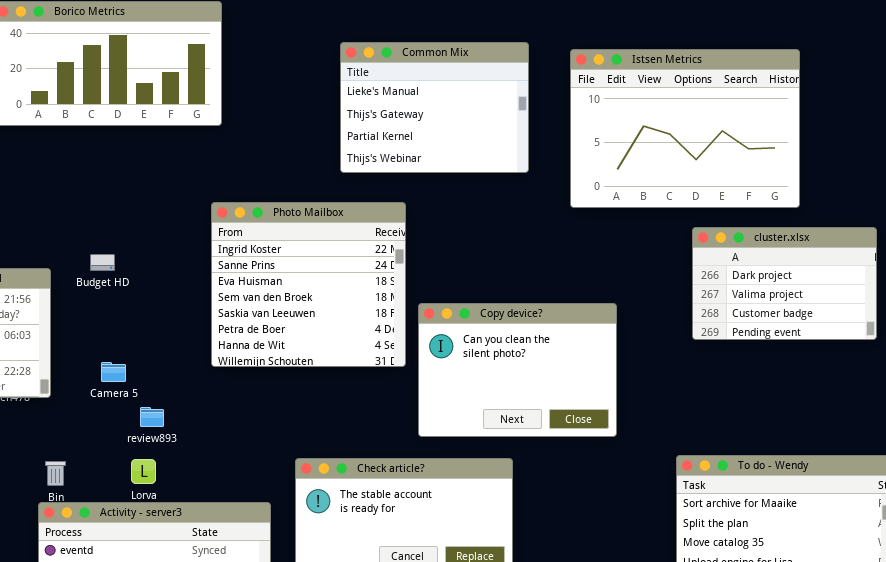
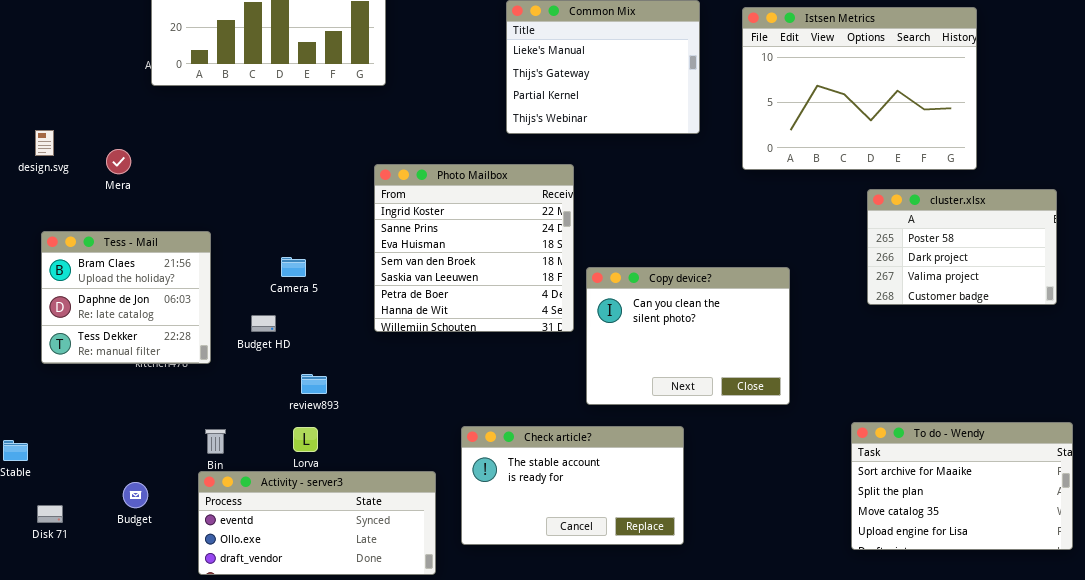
cluster.xlsx: [692,227,877,340] -> [867,189,1057,305], scrolled up 1 row
Budget HD: [90,254,115,271] -> [251,315,276,332], moved
Camera 5: [101,362,126,382] -> [281,257,306,277], moved

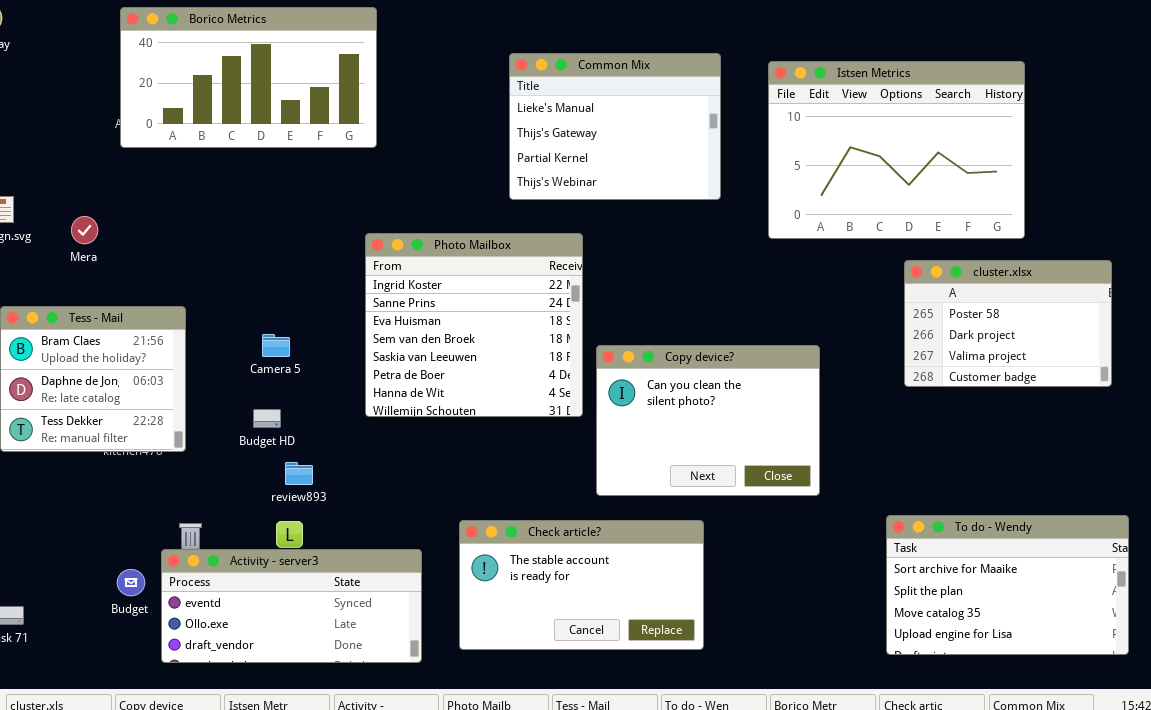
Budget HD: [251,315,276,332] -> [253,409,281,428], moved
Activity - server3: [198,471,436,575] -> [161,549,422,663], moved
Budget: [123,482,148,508] -> [117,569,145,596], moved

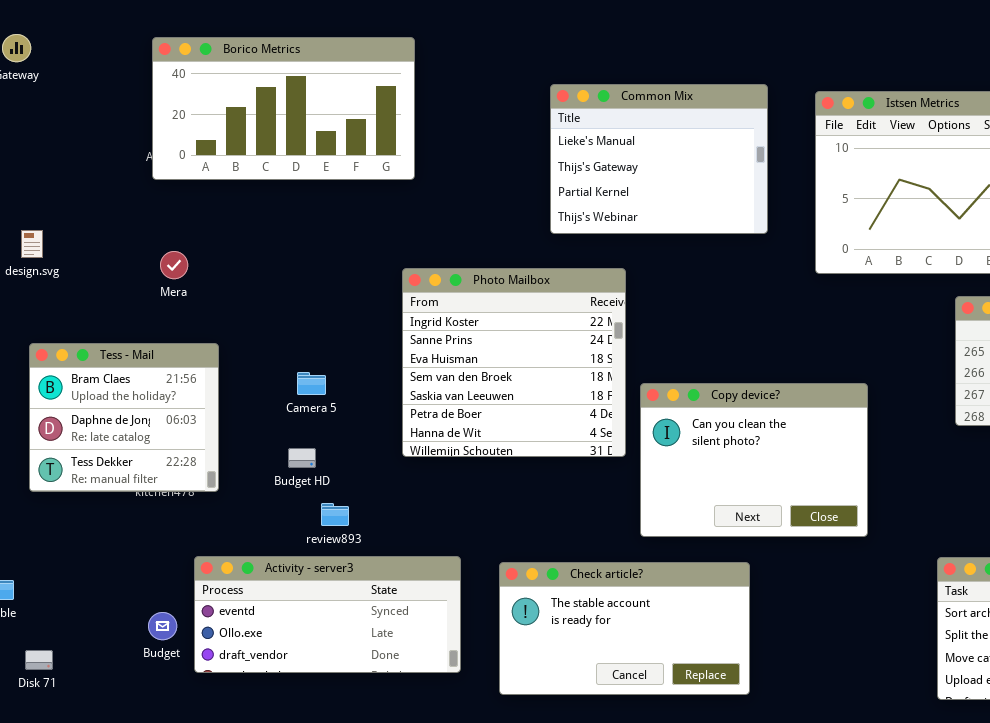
Mera: [71,216,98,244] -> [160,251,188,279], moved
Activity - server3: [161,549,422,663] -> [194,556,461,673], moved

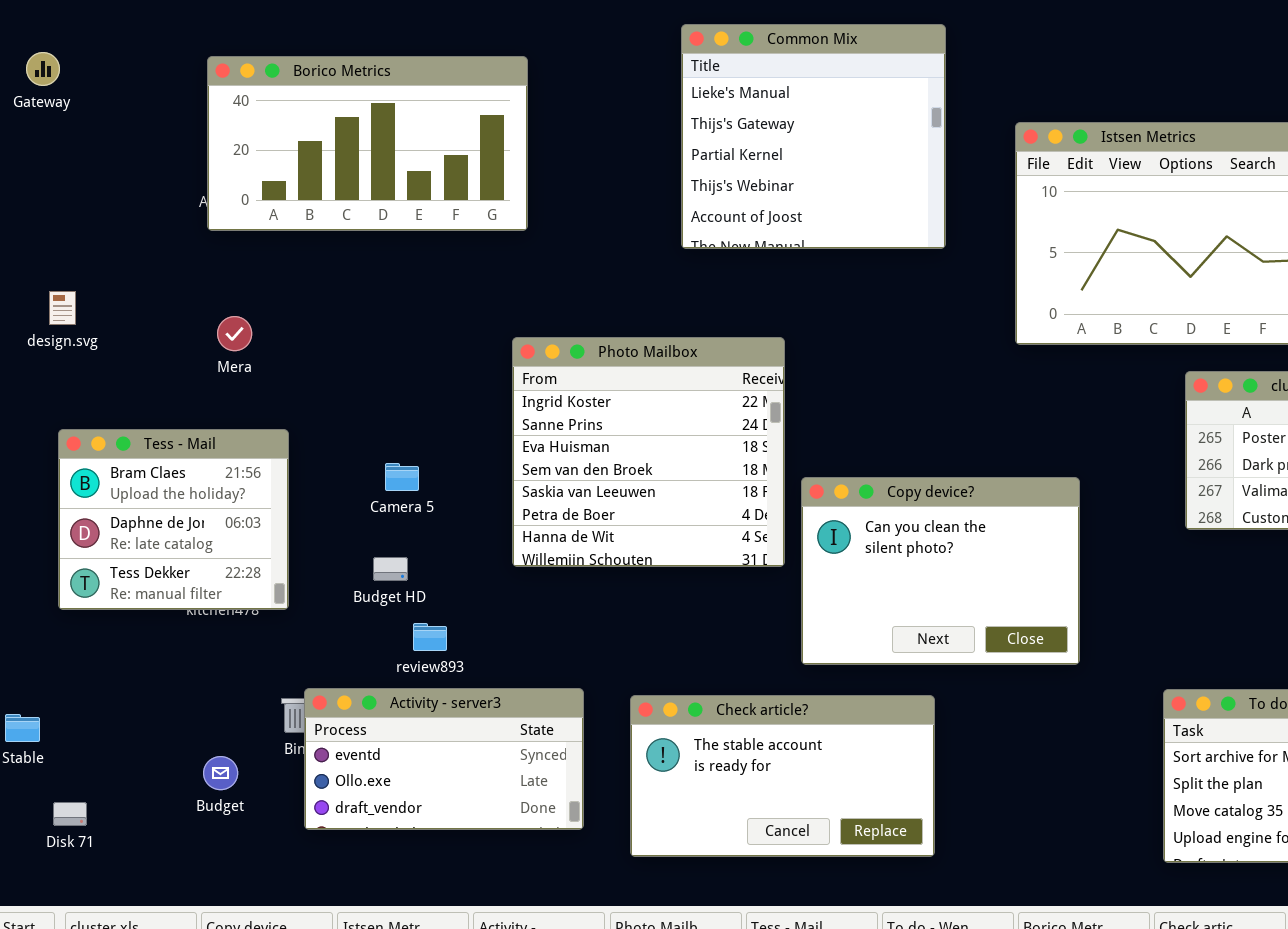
Common Mix: [550,84,768,234] -> [681,24,946,249], moved, resized
Activity - server3: [194,556,461,673] -> [304,688,584,830], resized

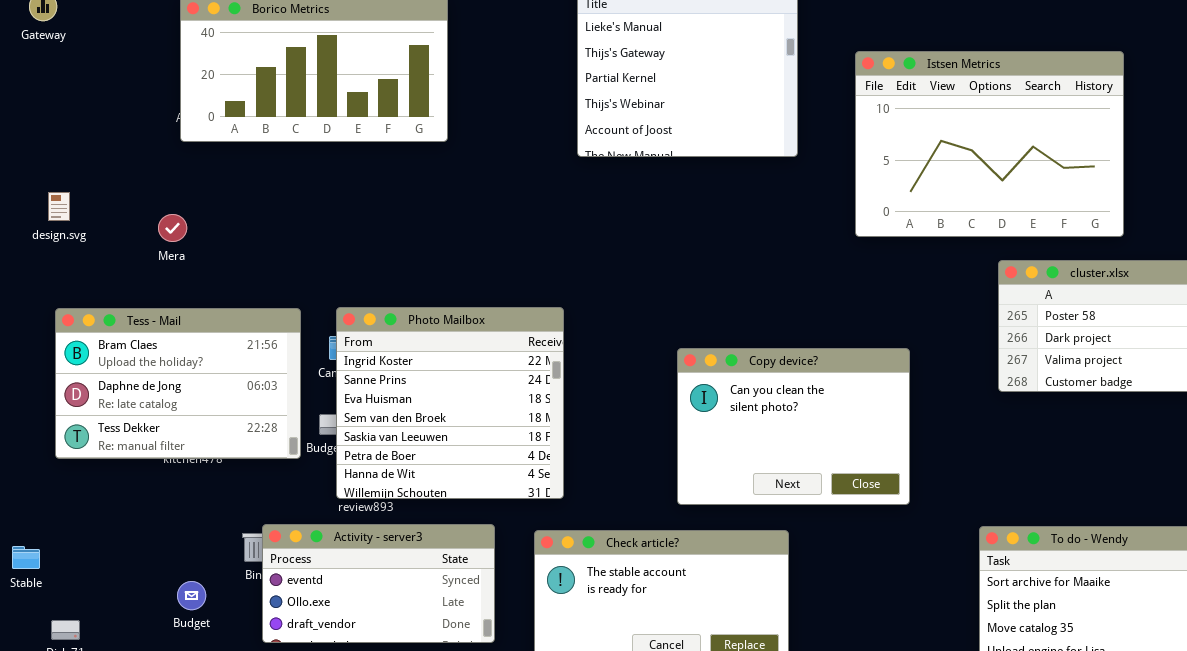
Mera: [217,316,252,351] -> [158,214,187,242], moved
Photo Mailbox: [512,337,785,567] -> [336,307,564,499], moved
Tess - Mail: [58,429,289,610] -> [55,308,301,459], resized

